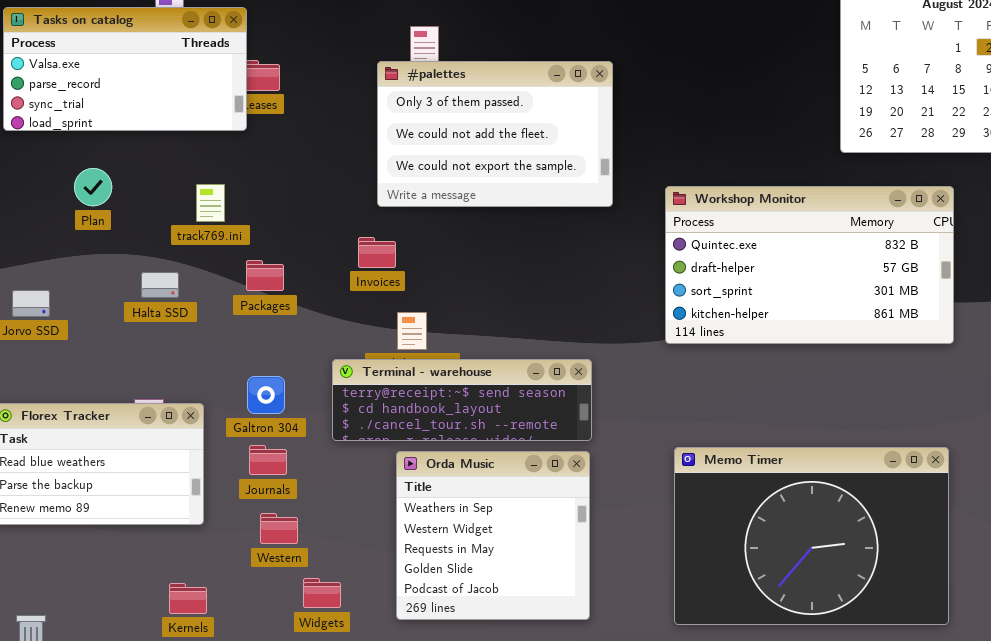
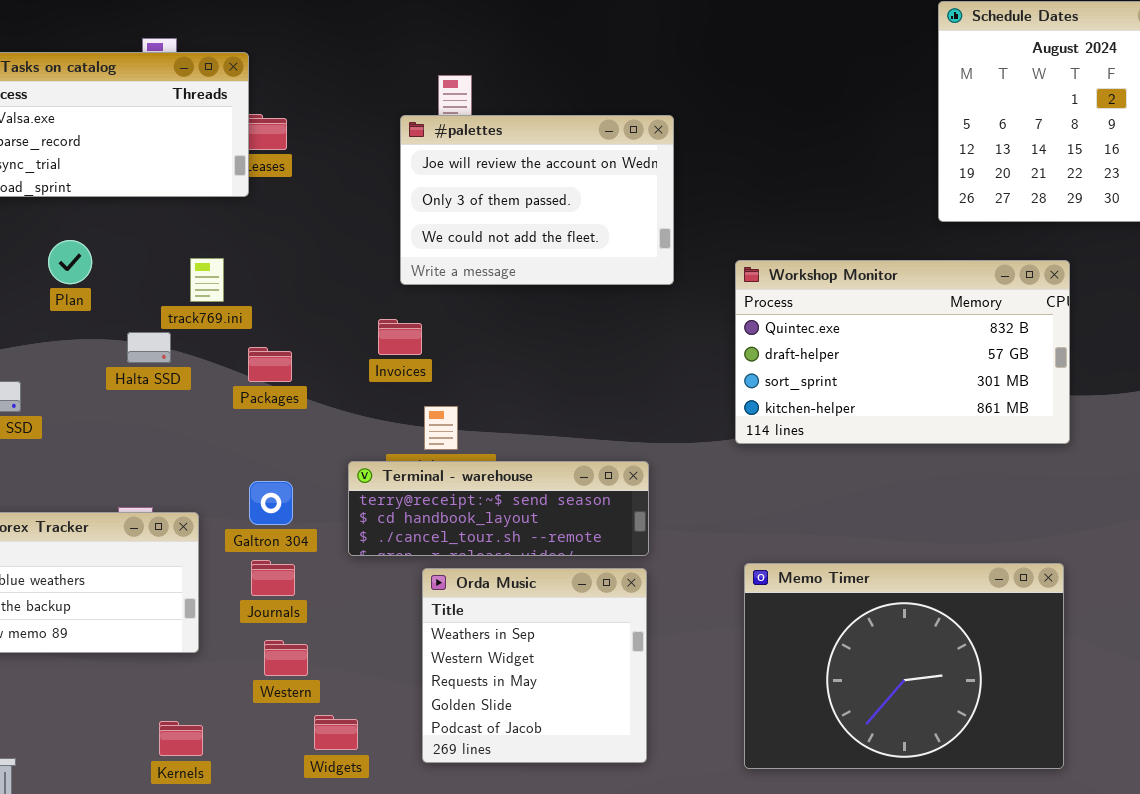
#palettes: [377,61,613,207] -> [400,115,674,285], scrolled up 1 row
Halta SSD: [141,272,179,298] -> [127,332,171,363], moved

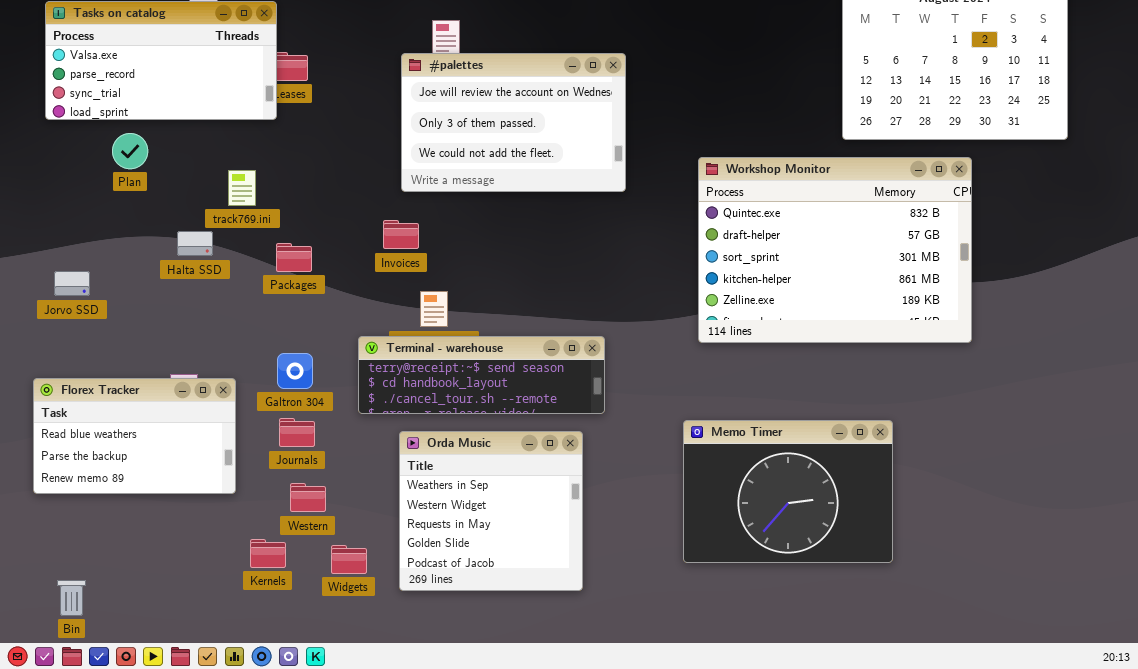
Plan: [48,240,92,284] -> [112,133,148,169], moved
Workshop Monitor: [735,260,1070,444] -> [698,157,972,343], moved, resized
Memo Timer: [744,563,1064,769] -> [683,420,893,563], resized
Orda Music: [422,568,647,763] -> [399,431,583,591], moved
Kernels: [159,721,203,756] -> [250,539,286,568], moved

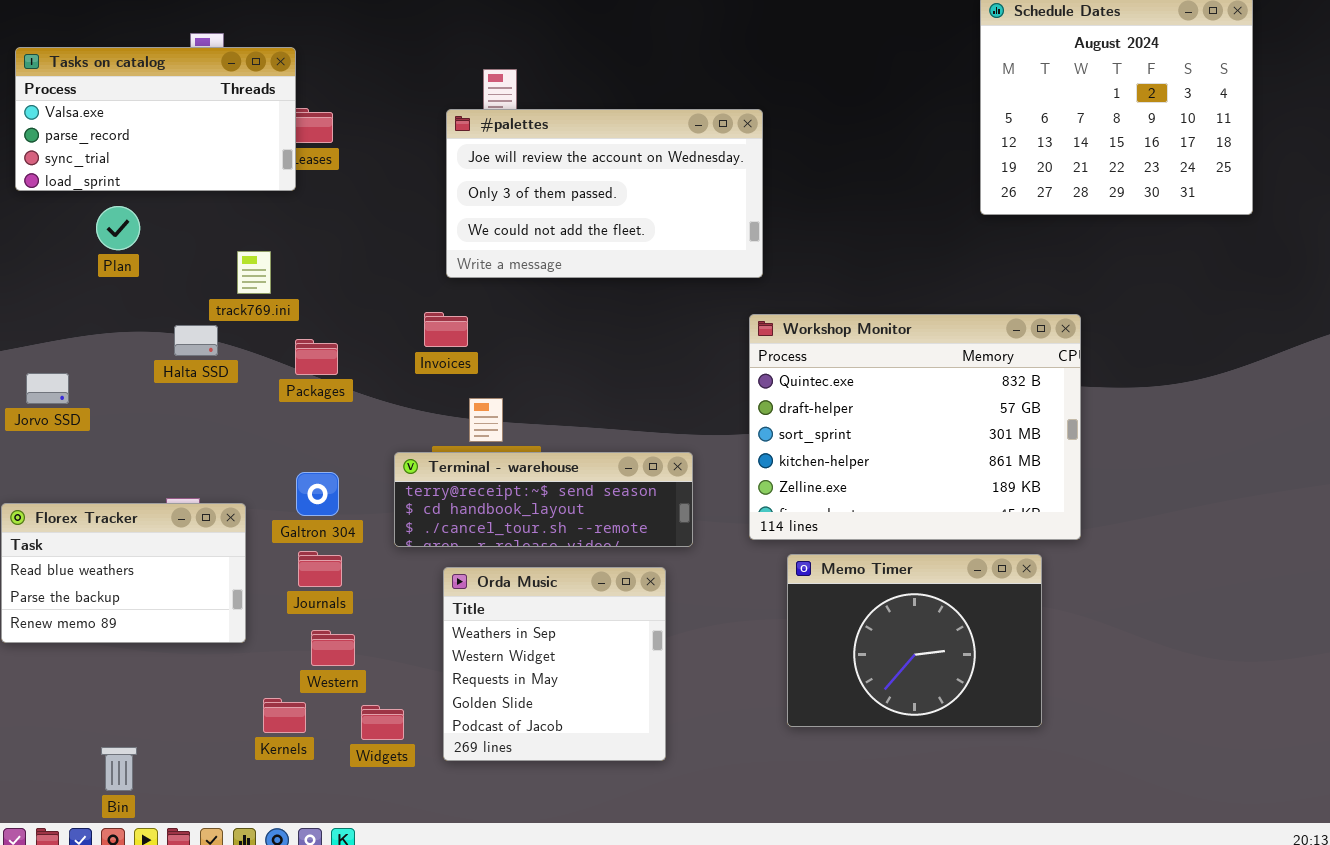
#palettes: [401,53,626,192] -> [446,109,763,278], resized
Workshop Monitor: [698,157,972,343] -> [749,314,1081,540], moved
Bin: [57,580,86,616] -> [101,747,137,791], moved

